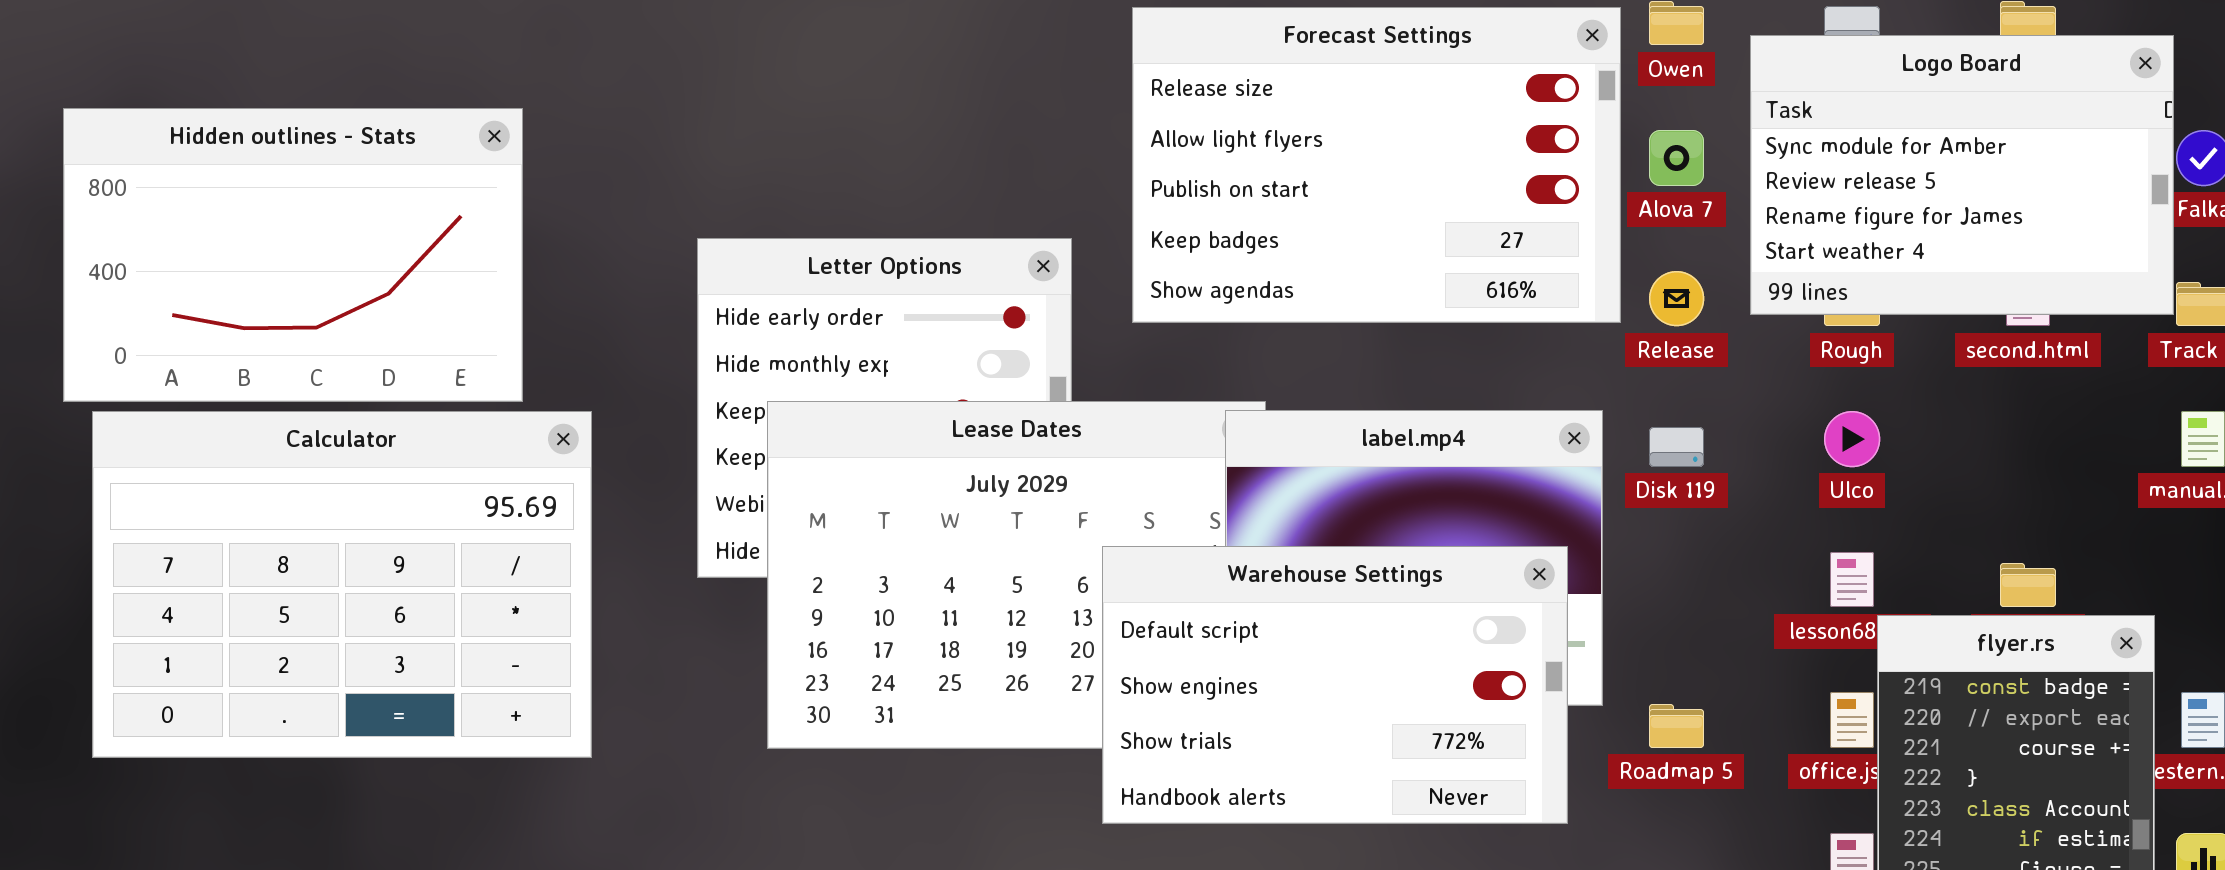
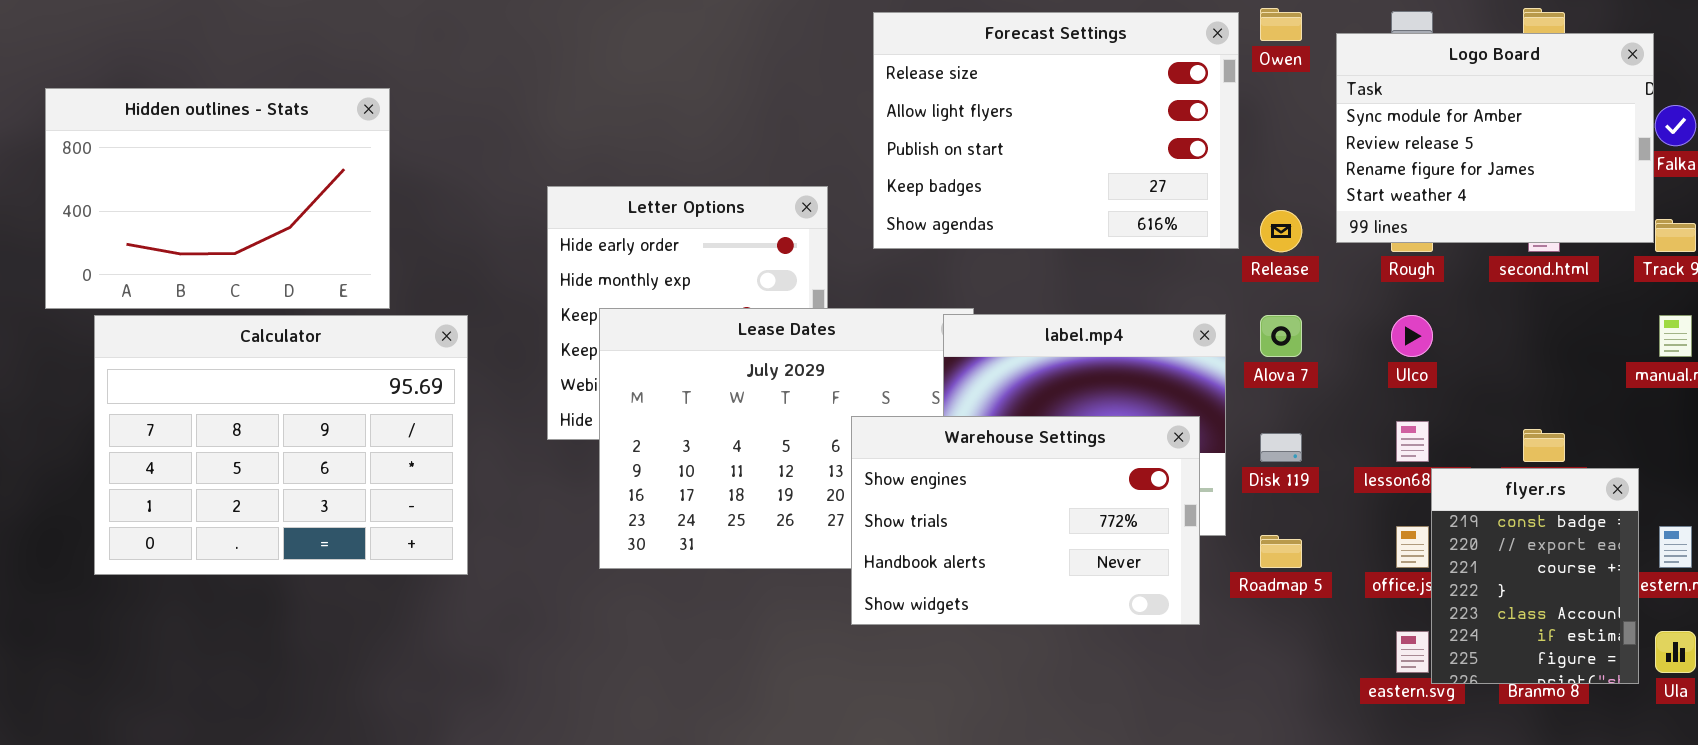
Hidden outlines - Stats: [63,108,523,402] -> [45,88,390,309], moved
Alova 7: [1649,130,1704,186] -> [1260,315,1302,357], moved
Disk 119: [1649,427,1704,467] -> [1260,433,1302,462], moved
Warehouse Settings: [1102,546,1568,824] -> [851,416,1200,625], scrolled down 1 row

